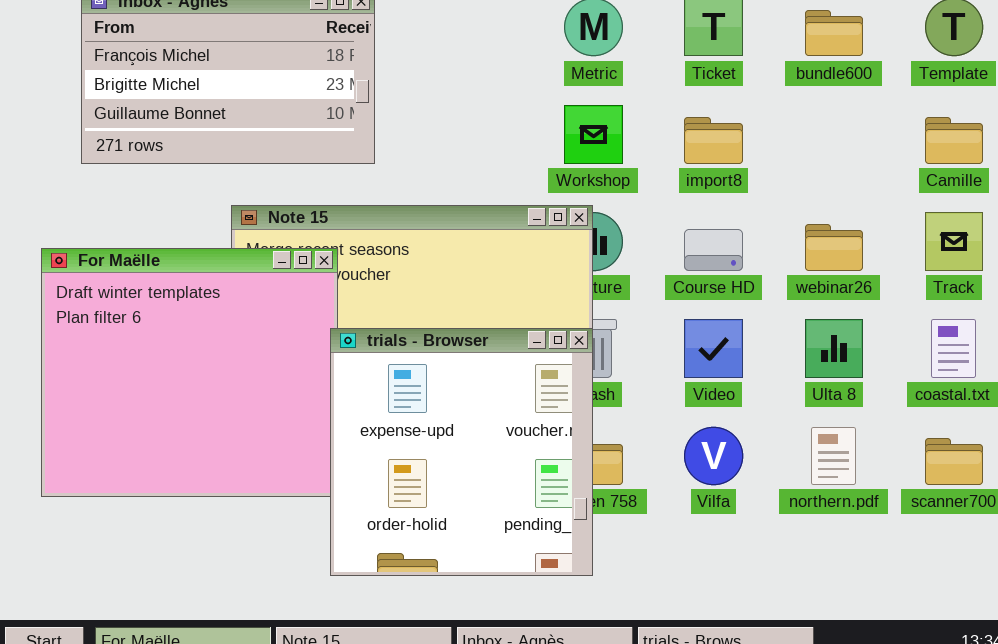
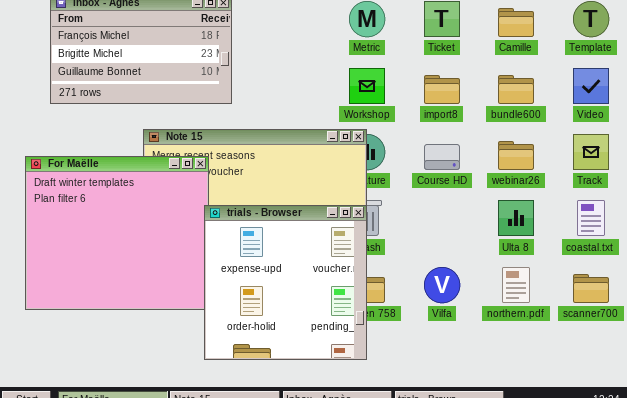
bundle600: [805,10,863,56] -> [498,75,534,104], moved
Camille: [925,117,983,164] -> [498,8,534,37], moved
Video: [684,319,743,378] -> [573,68,609,104], moved

